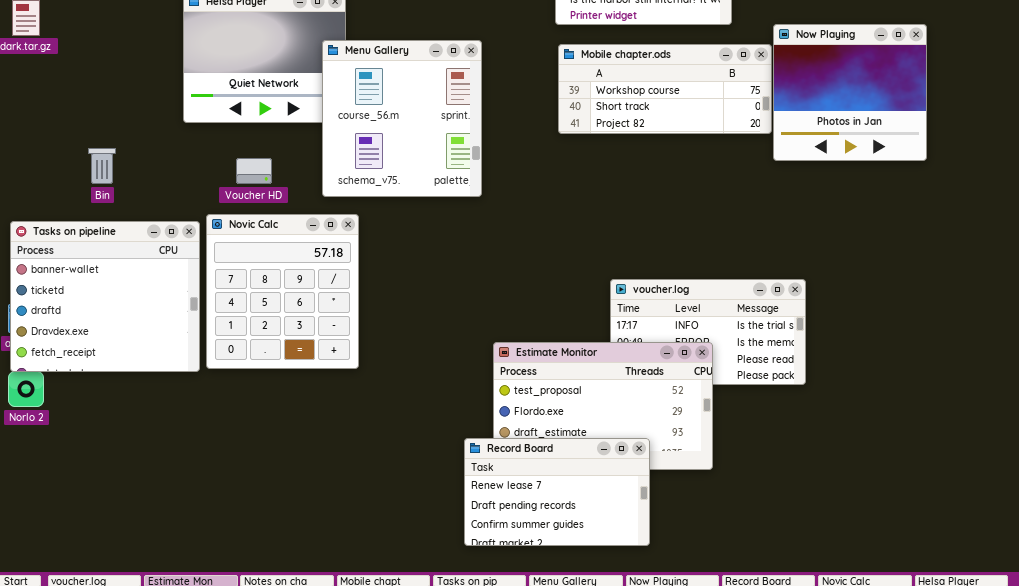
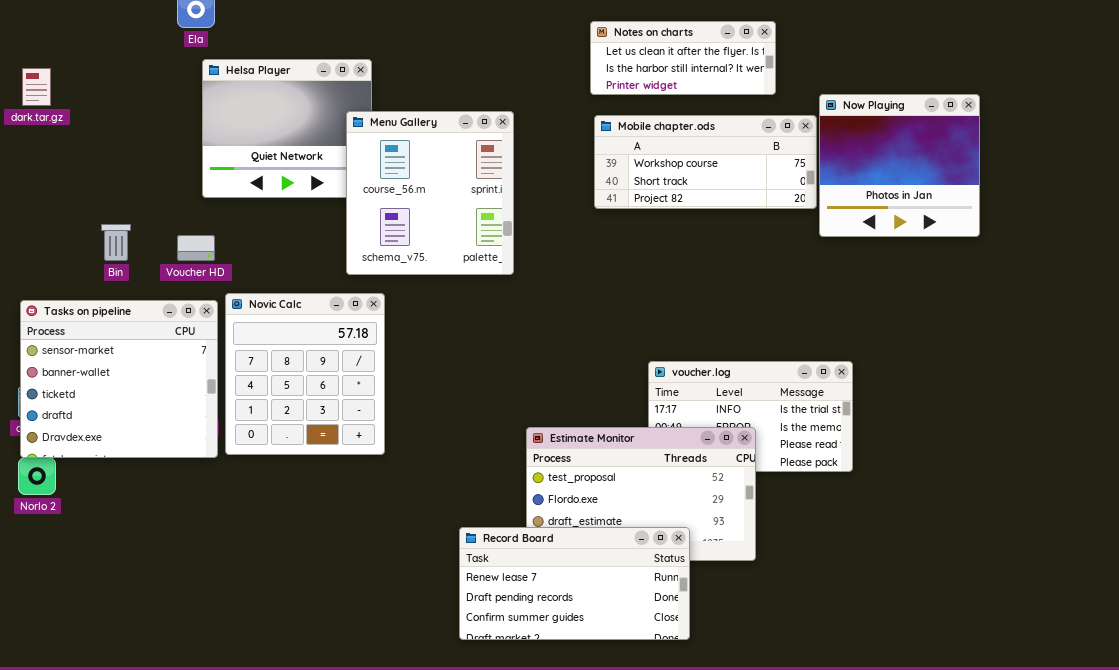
Voucher HD: [236,158,272,184] -> [177,235,215,261], moved
Tasks on pipeline: [10,221,200,372] -> [20,300,218,458], scrolled up 1 row
Record Board: [464,438,650,546] -> [459,527,690,640], resized

